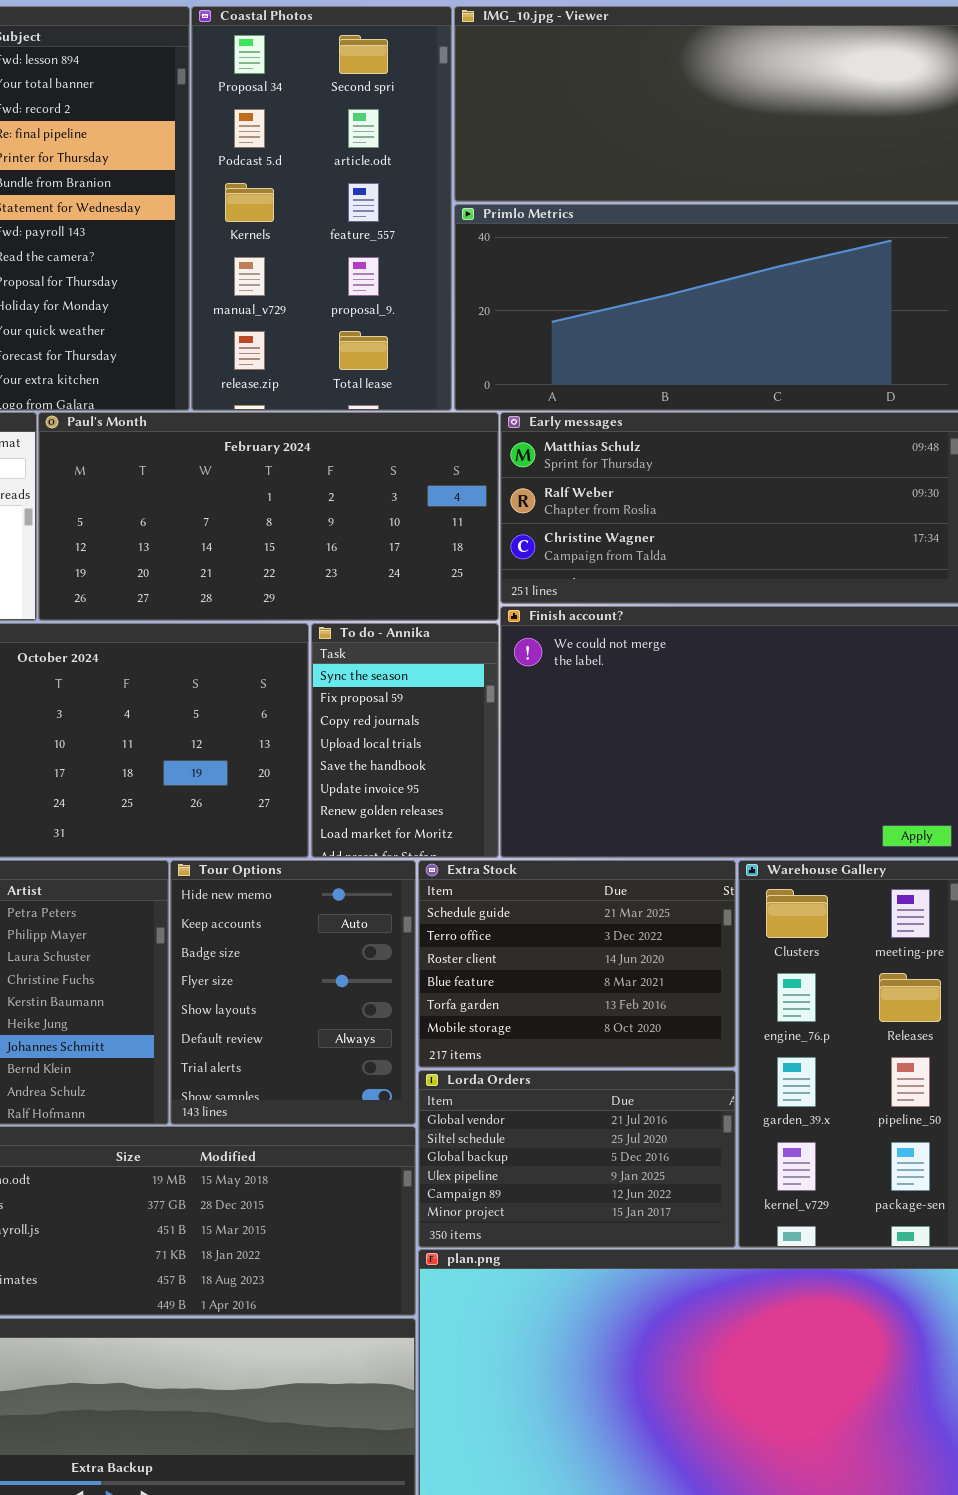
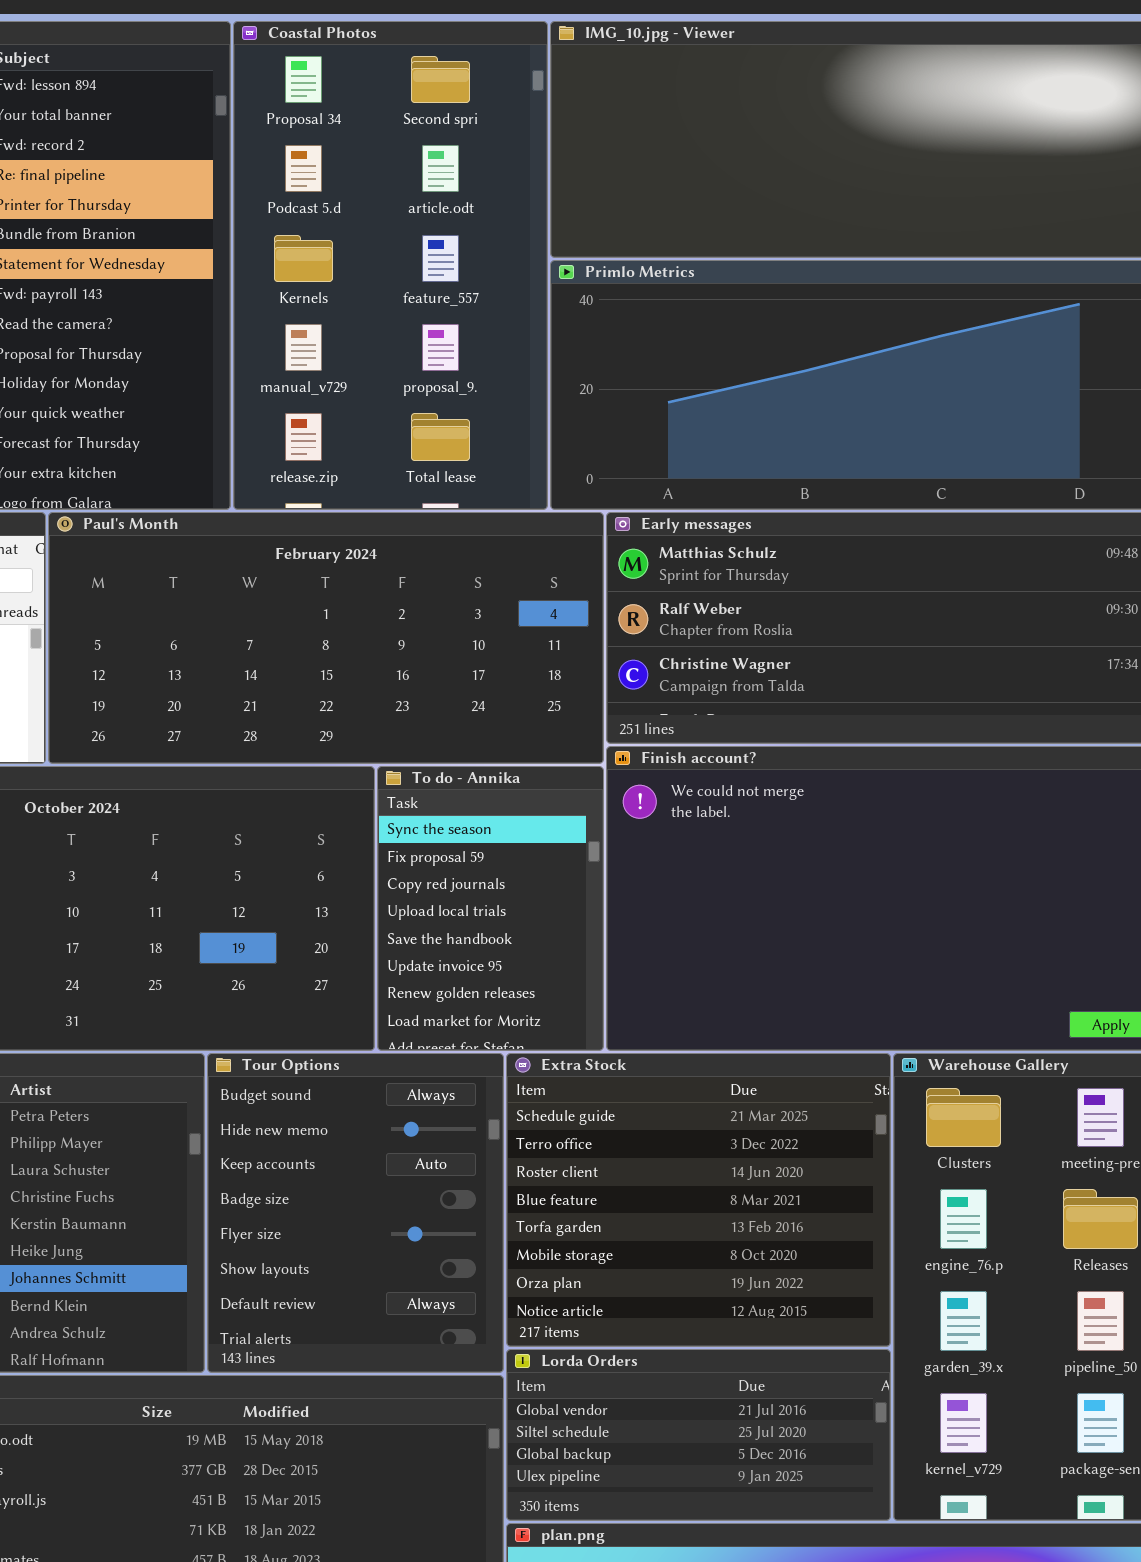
Tour Options: [170,860,416,1125] -> [207,1053,504,1373], scrolled up 1 row
Extra Stock: [418,860,736,1068] -> [506,1053,891,1347], resized
Lorda Orders: [418,1070,736,1248] -> [506,1349,891,1521], resized

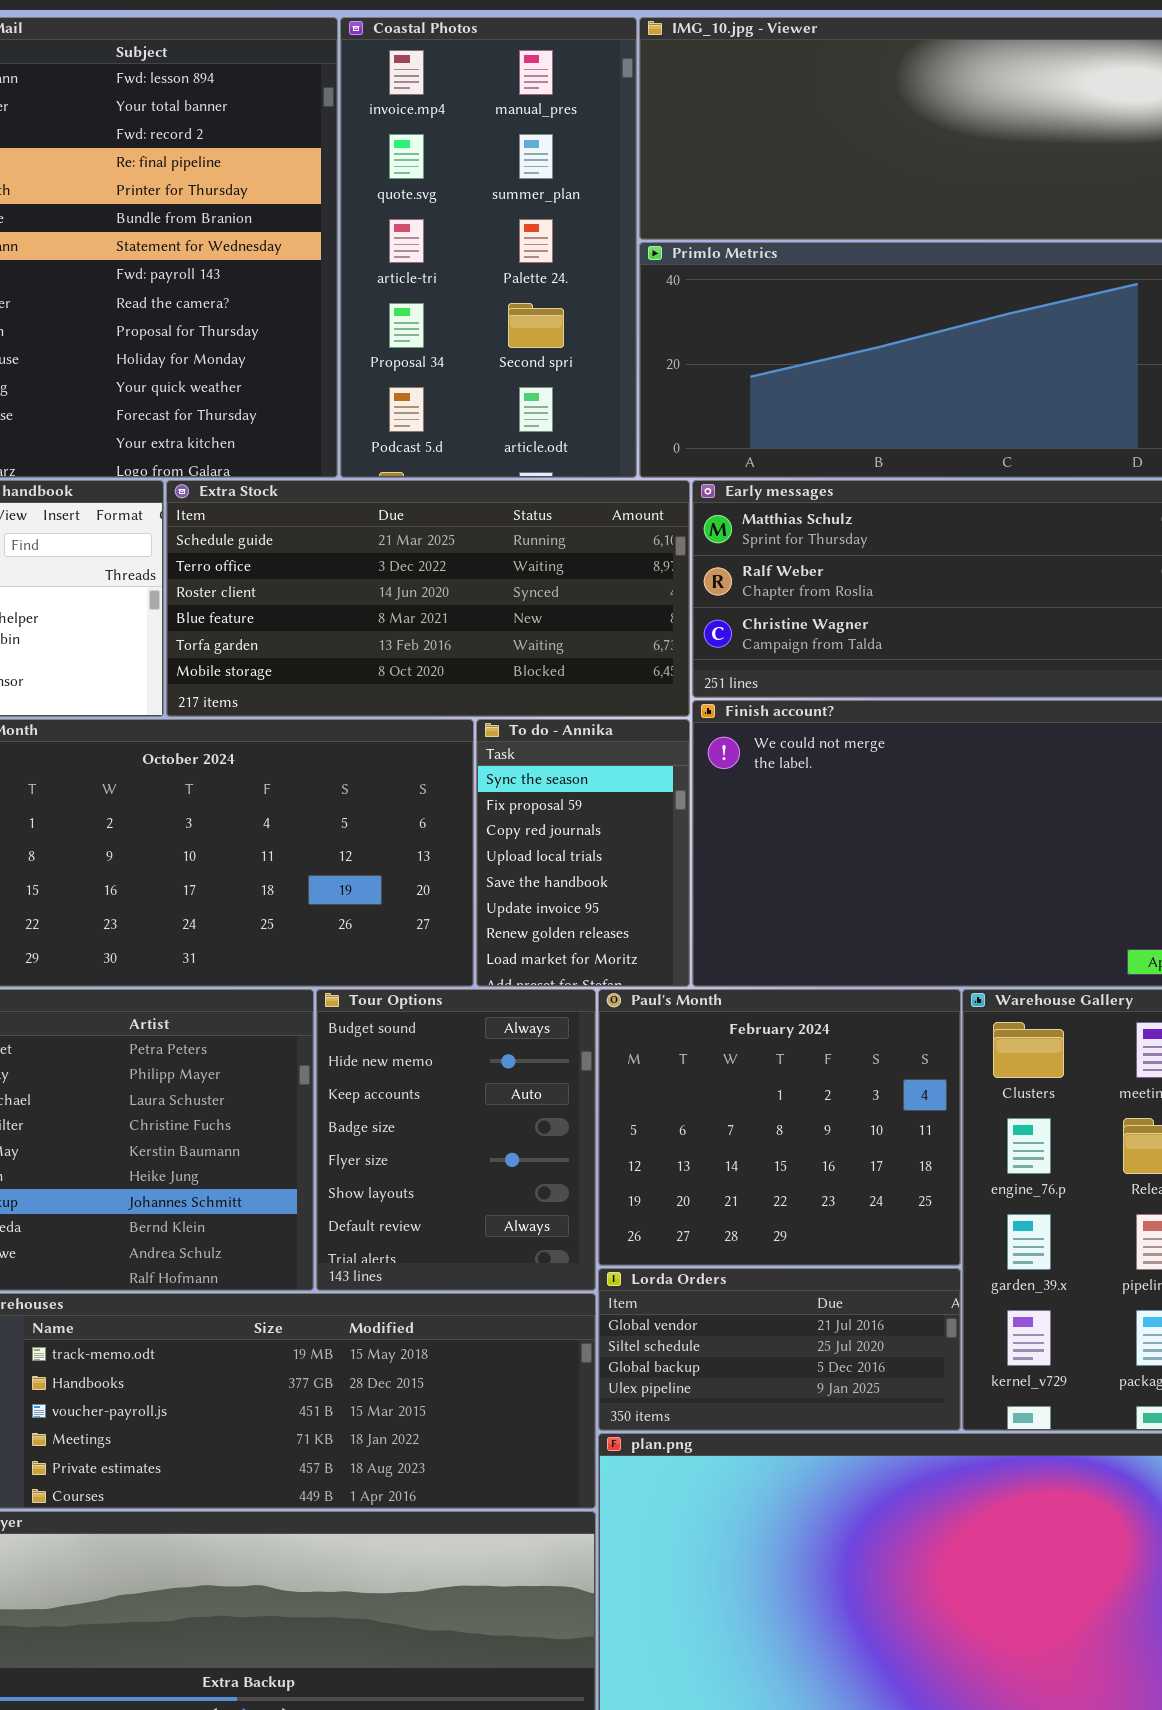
Coastal Photos: [233,21,548,510] -> [340,17,637,478], scrolled up 3 rows
Paul's Month: [48,512,604,764] -> [598,989,961,1266], moved, resized
Extra Stock: [506,1053,891,1347] -> [166,480,690,717], moved, resized

